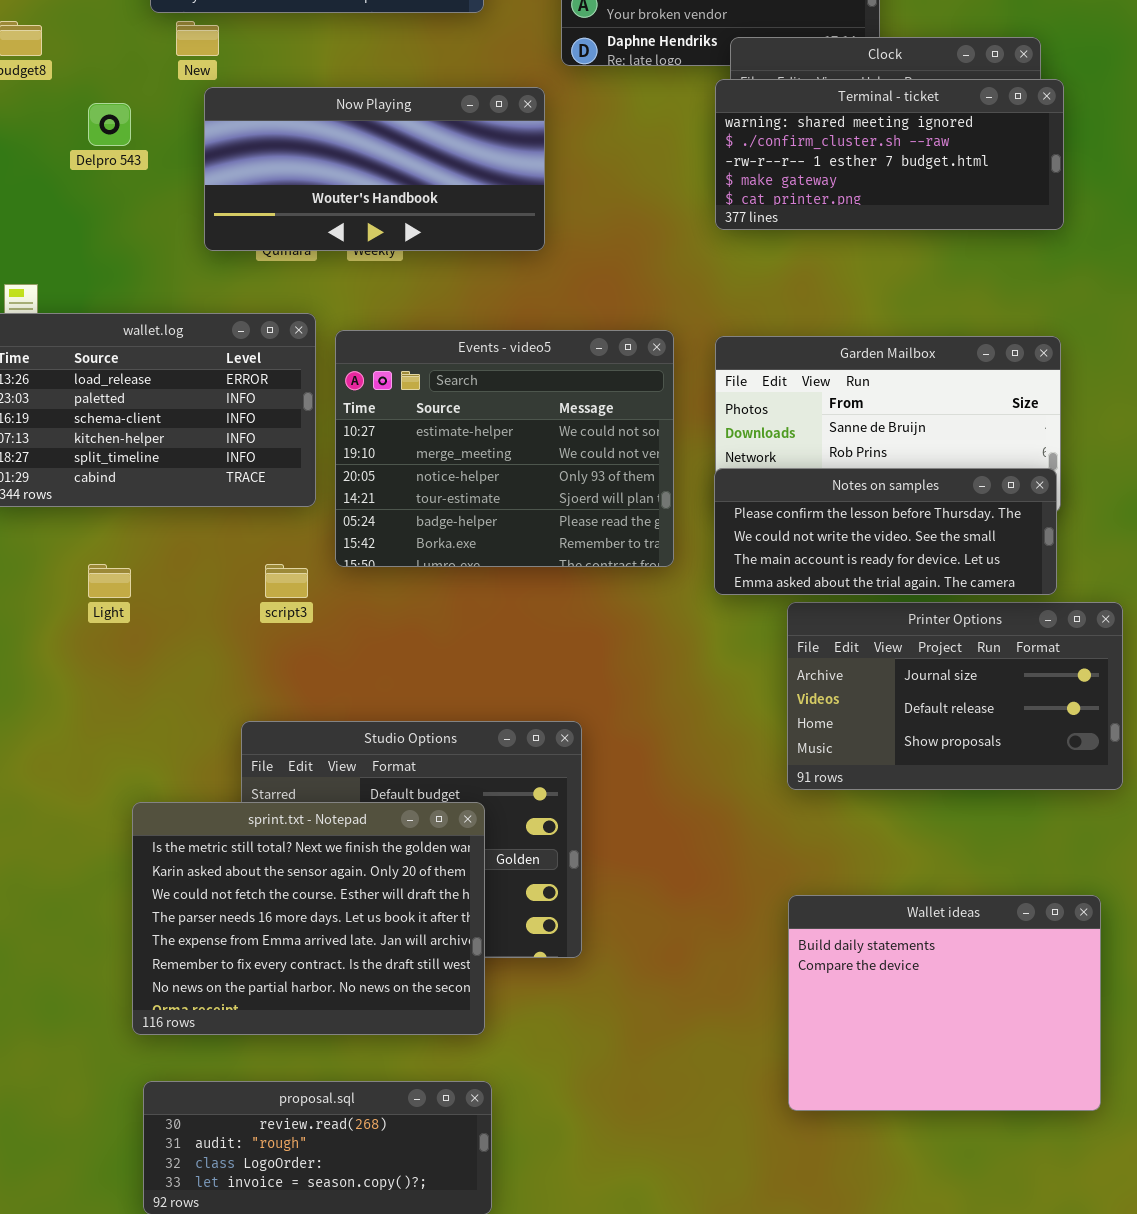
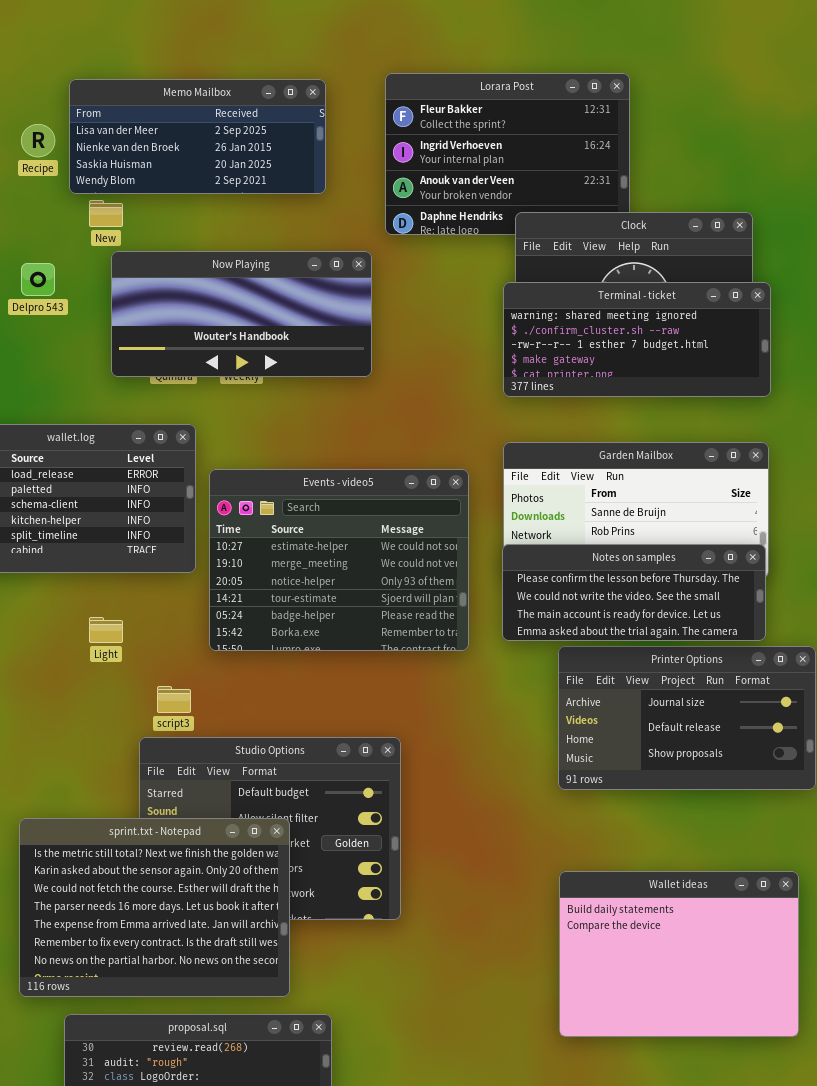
Terminal - ticket: [715,79,1064,230] -> [503,282,771,397], moved
Events - video5: [335,330,674,567] -> [209,469,469,651], moved
Light: [88,564,131,598] -> [89,617,123,643], moved
script3: [265,564,308,598] -> [157,686,191,713], moved
sprint.txt - Notepad: [132,802,485,1035] -> [19,818,290,997], moved

